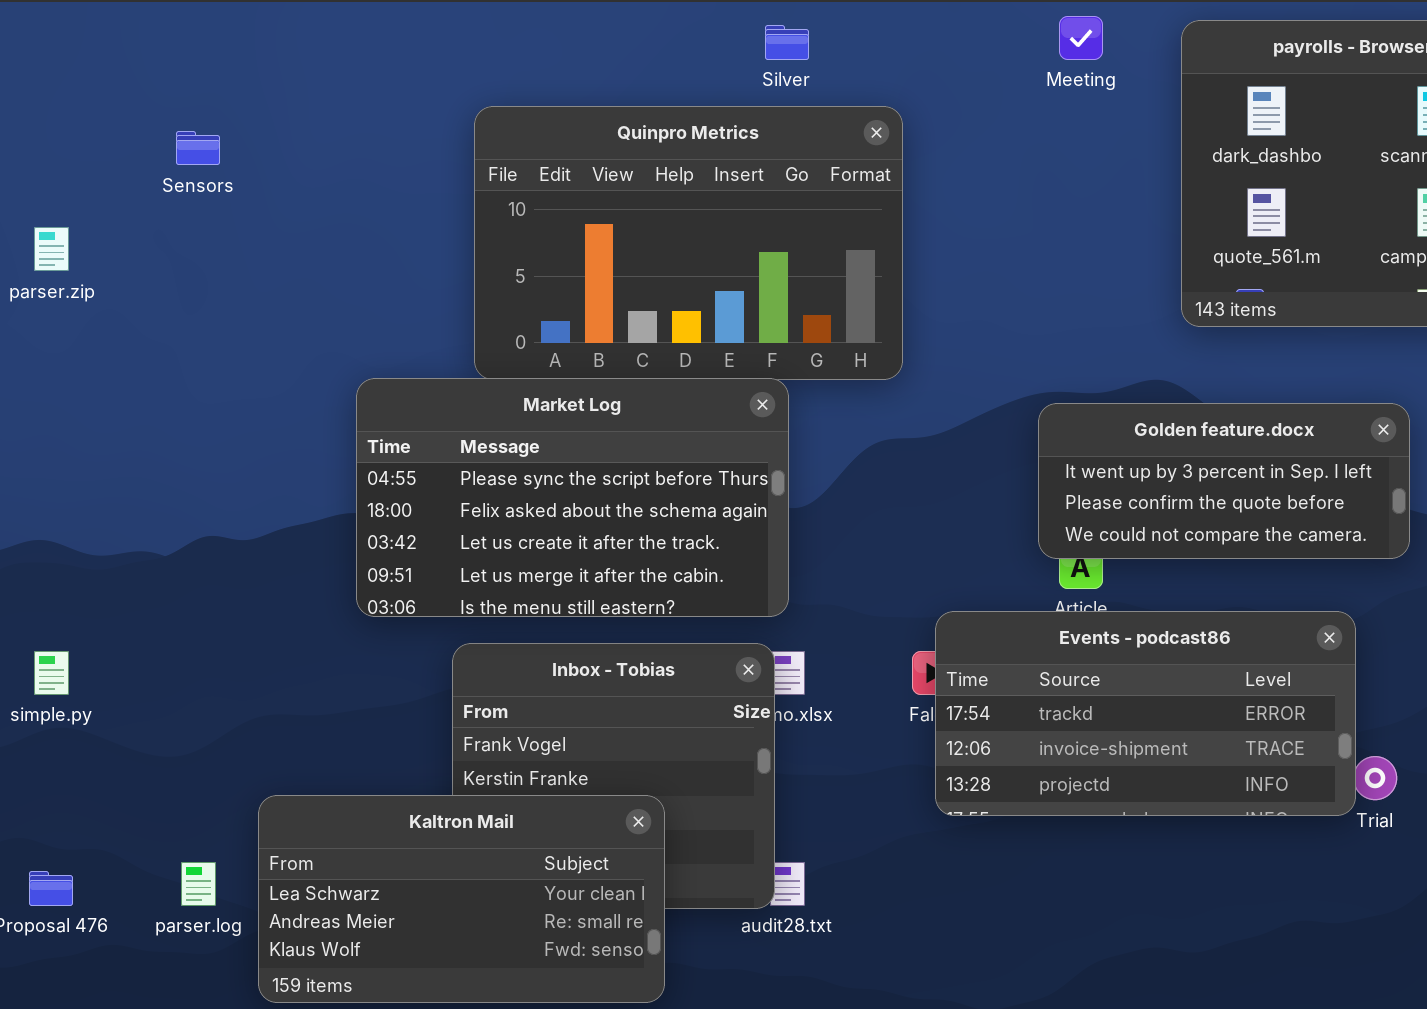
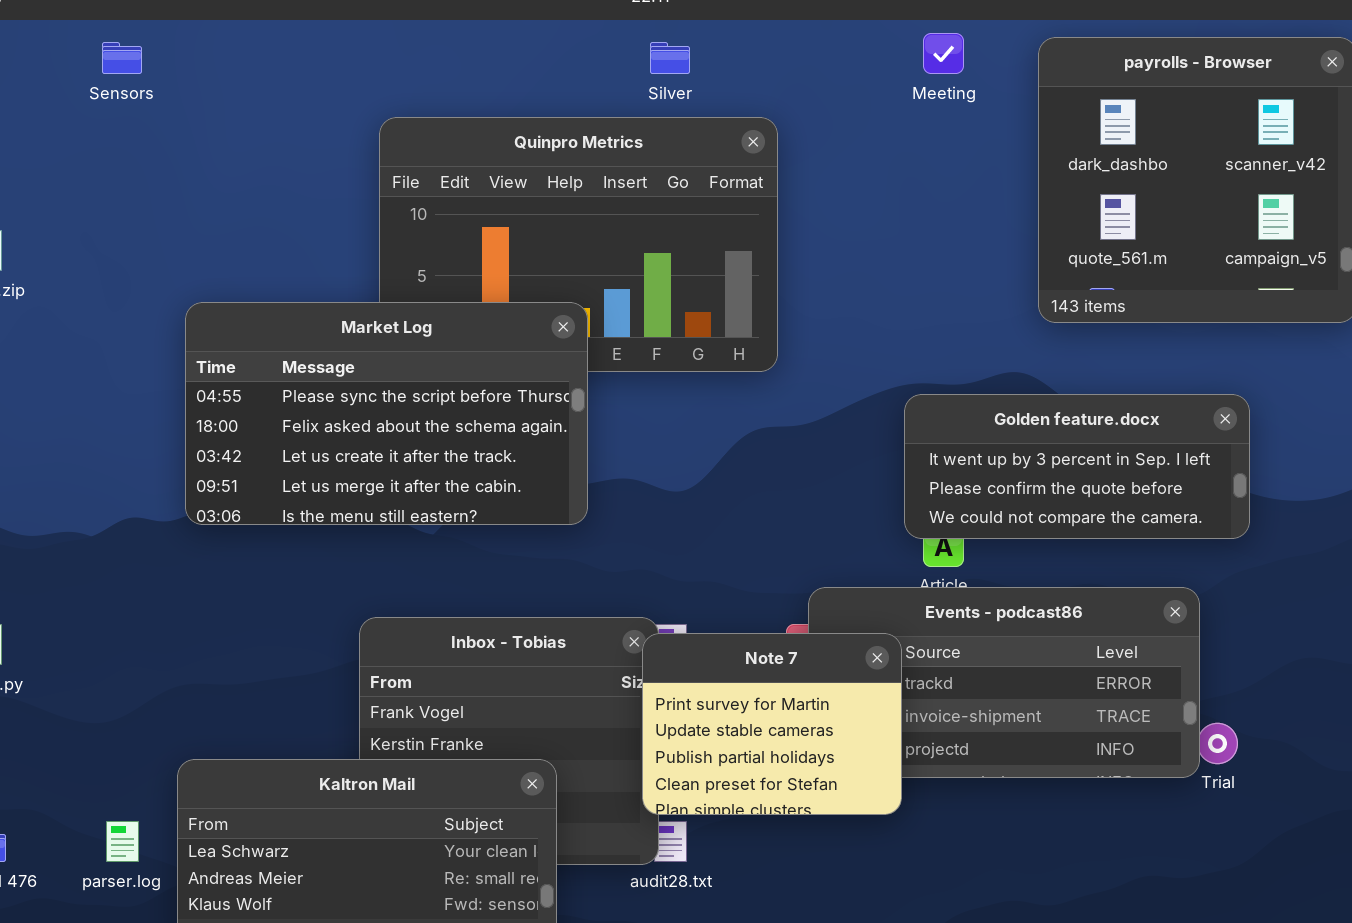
Sensors: [176,131,220,165] -> [102,42,142,74], moved
Market Log: [356,378,789,617] -> [185,302,588,525], moved
Note 7: none -> [642,633,902,815], opened

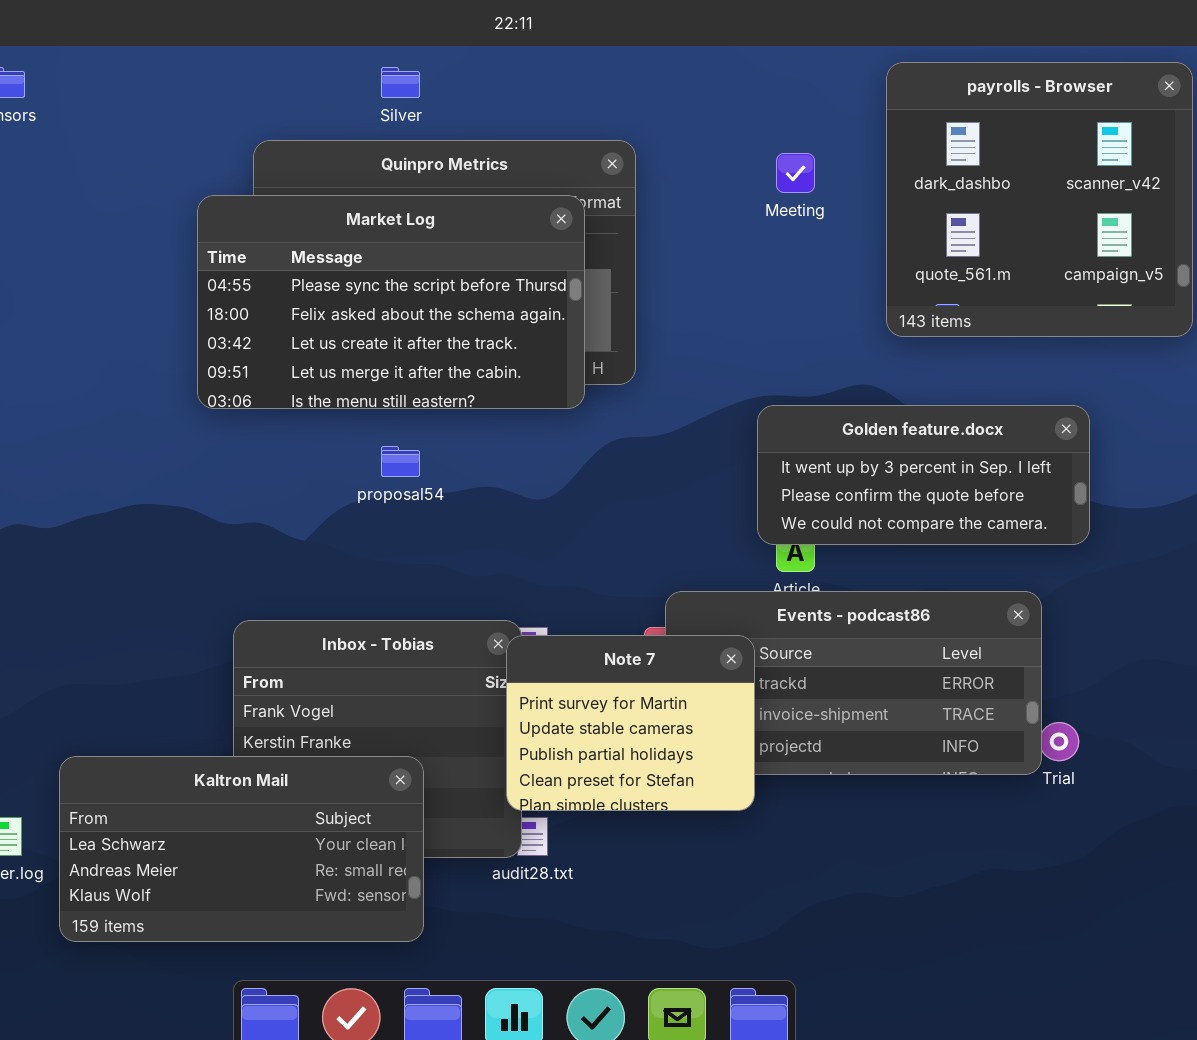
Meeting: [923,33,964,74] -> [776,153,815,193], moved
Silver: [650,42,690,74] -> [381,67,420,98], moved
Market Log: [185,302,588,525] -> [197,195,585,409], moved

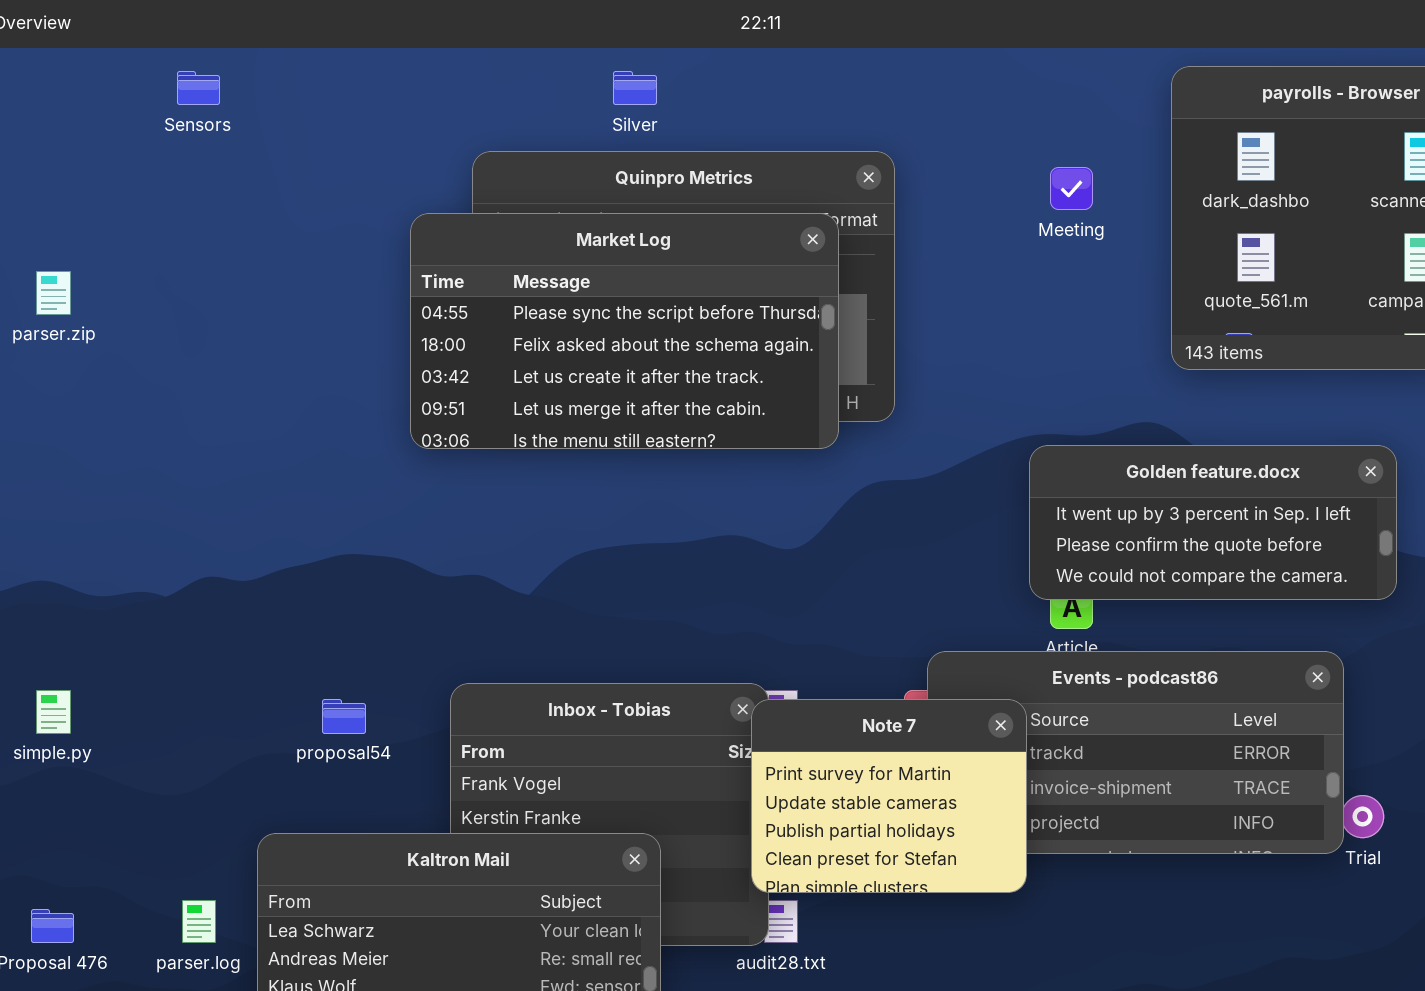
proposal54: [381,446,420,477] -> [322,699,366,734], moved

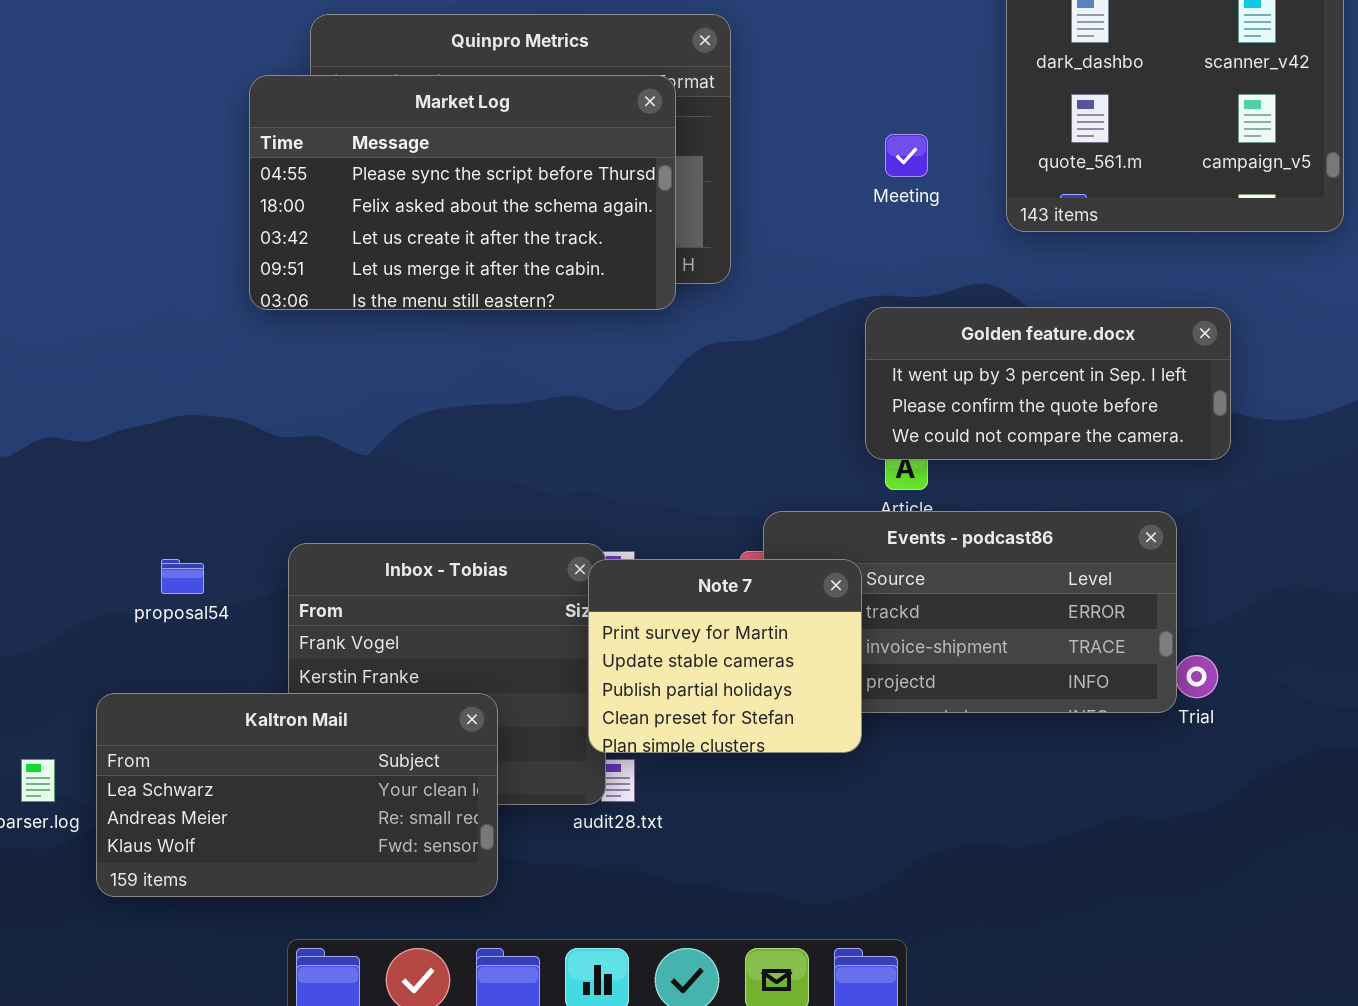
Meeting: [1050,167,1093,210] -> [885,134,928,177], moved

